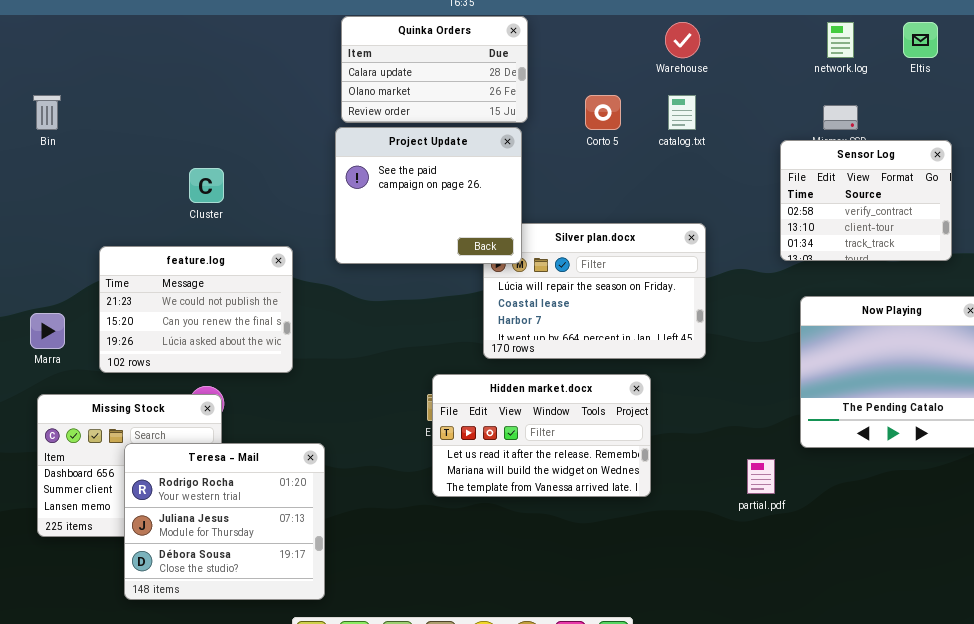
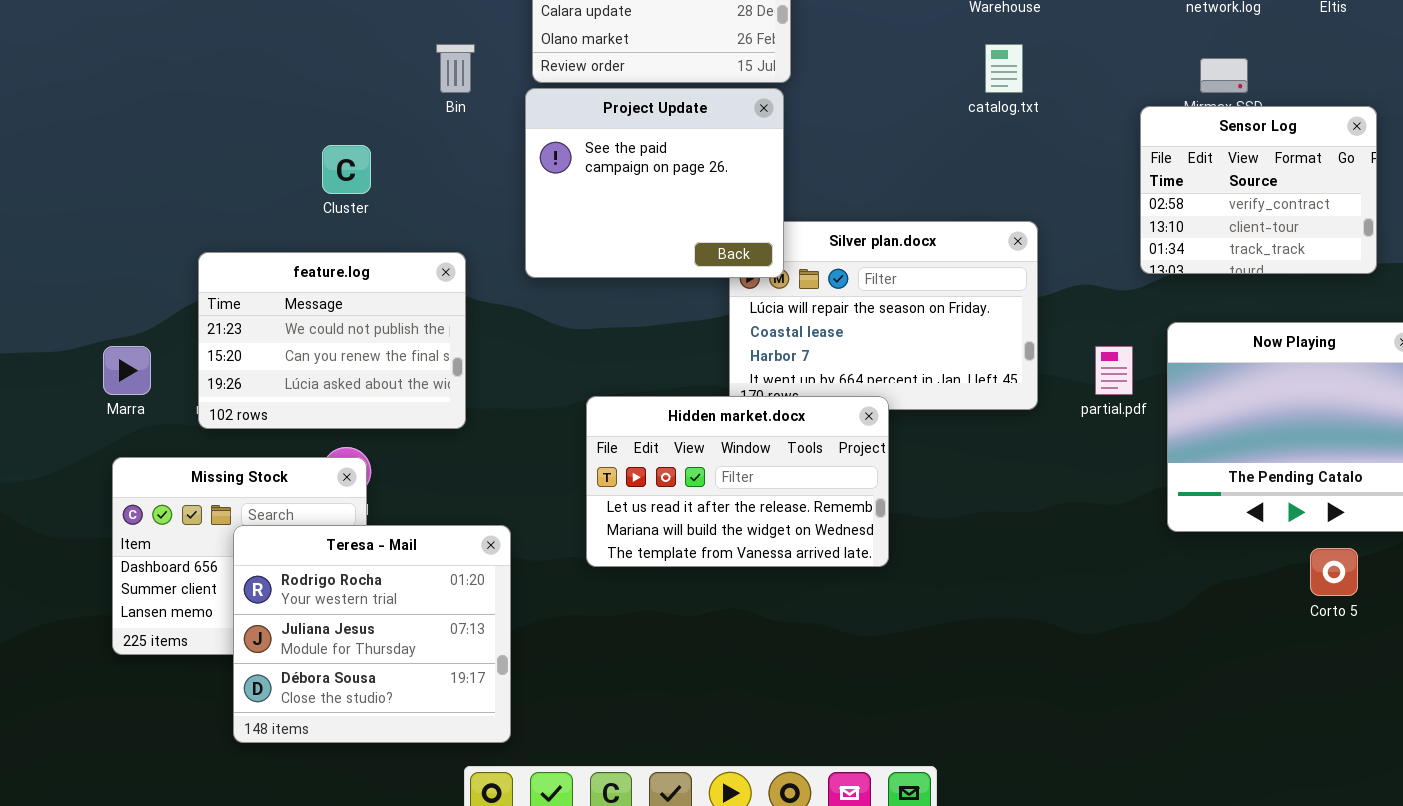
Bin: [33,95,61,130] -> [436,44,475,93], moved
Corto 5: [585,95,621,130] -> [1310,548,1358,596], moved
Hidden market.docx: [432,374,651,497] -> [586,396,889,567], moved
partial.pdf: [747,459,775,494] -> [1095,346,1133,395], moved

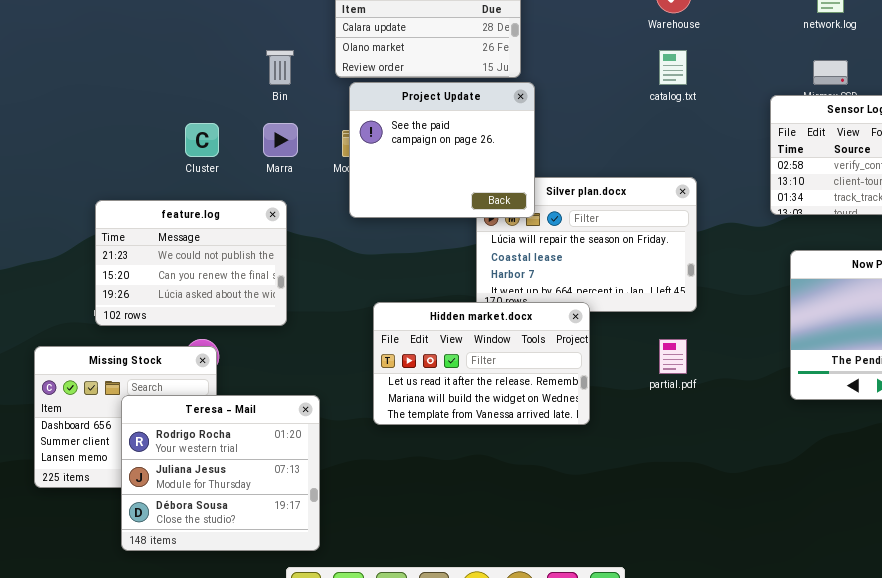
Project Update: [525,88,784,278] -> [349,82,535,218], moved
Marra: [103,346,151,395] -> [263,123,298,157], moved
partial.pdf: [1095,346,1133,395] -> [659,339,687,374], moved

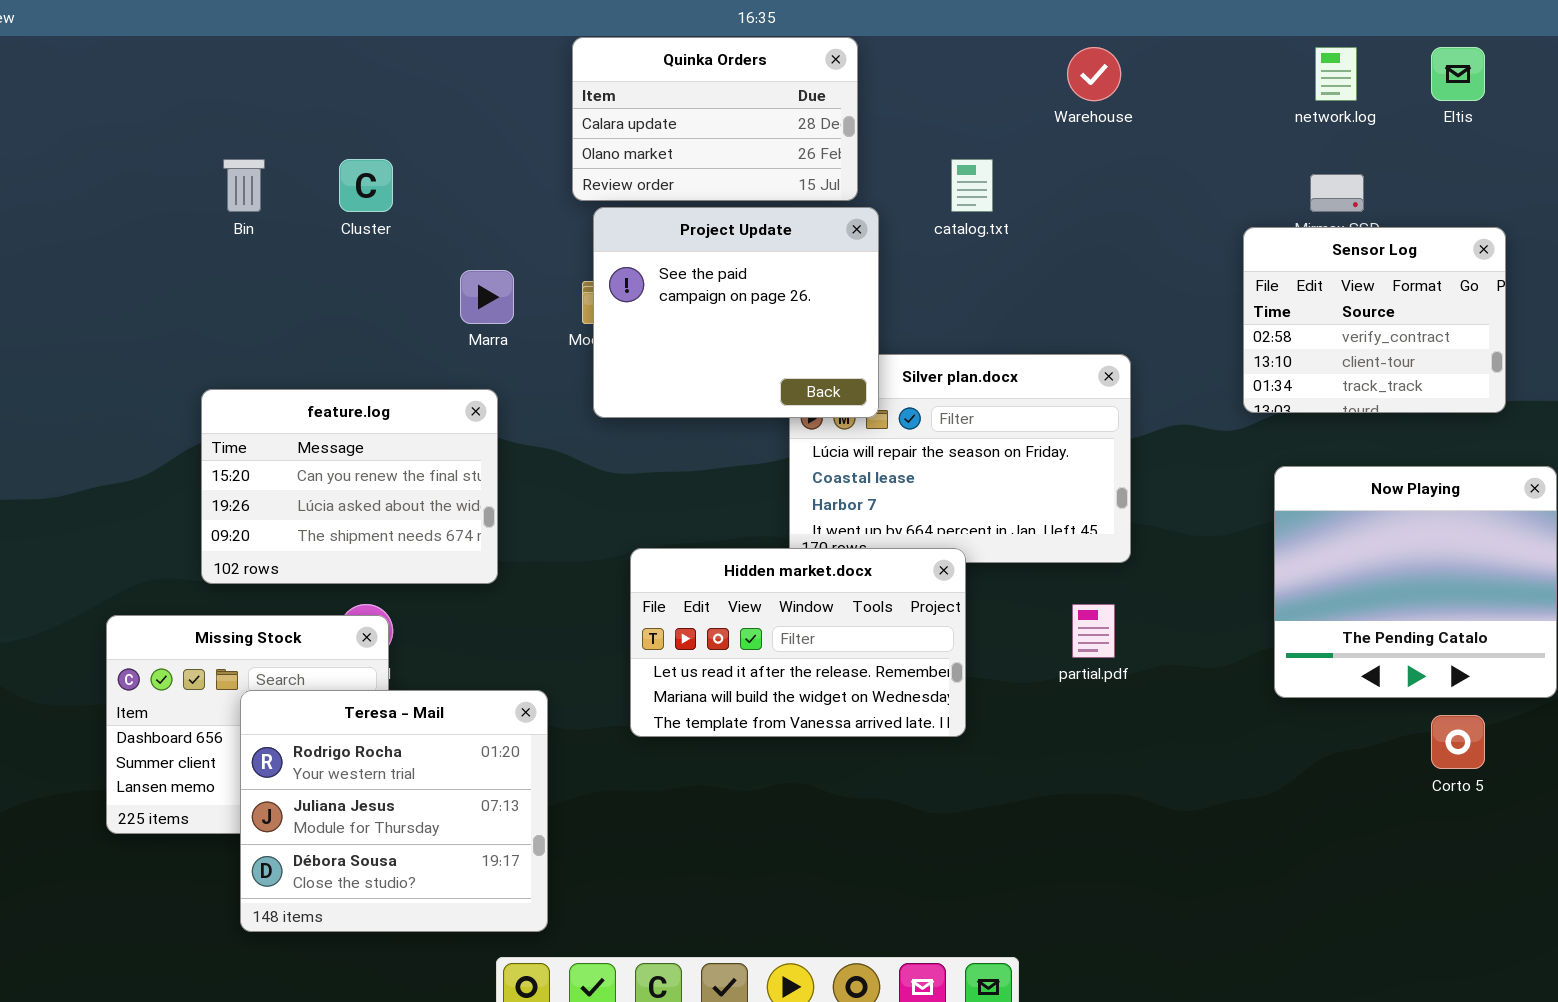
Bin: [266,50,294,85] -> [223,159,265,212], moved
catalog.txt: [659,50,687,85] -> [951,159,993,212], moved
Cluster: [185,123,219,157] -> [339,159,393,212], moved
feature.log: [95,200,287,326] -> [201,389,498,584], scrolled down 1 row

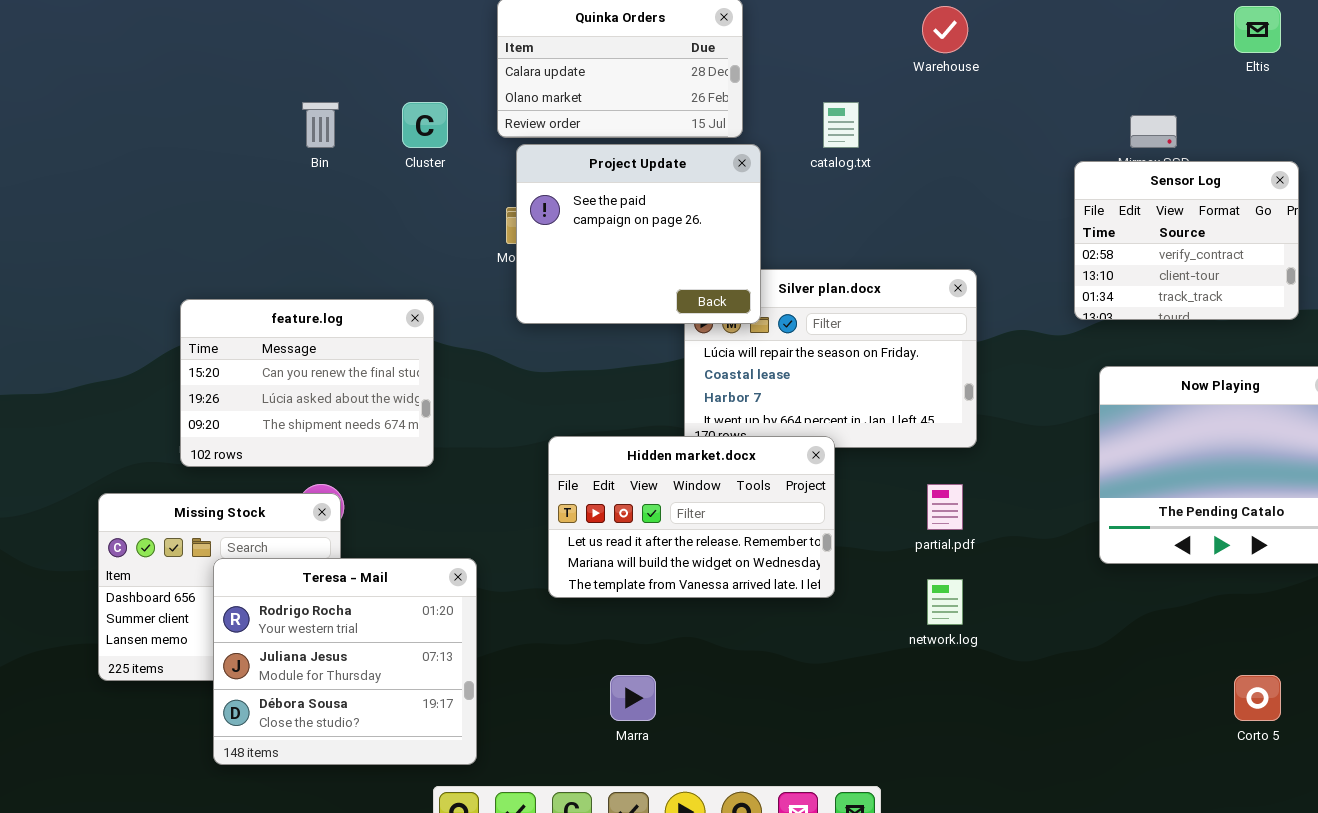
network.log: [1315,47,1357,101] -> [927,579,963,625], moved
Bin: [223,159,265,212] -> [302,102,339,148], moved
Cluster: [339,159,393,212] -> [402,102,448,148], moved
Marra: [460,270,514,324] -> [610,675,656,721], moved
Corto 5: [1431,715,1485,769] -> [1234,675,1281,721], moved

